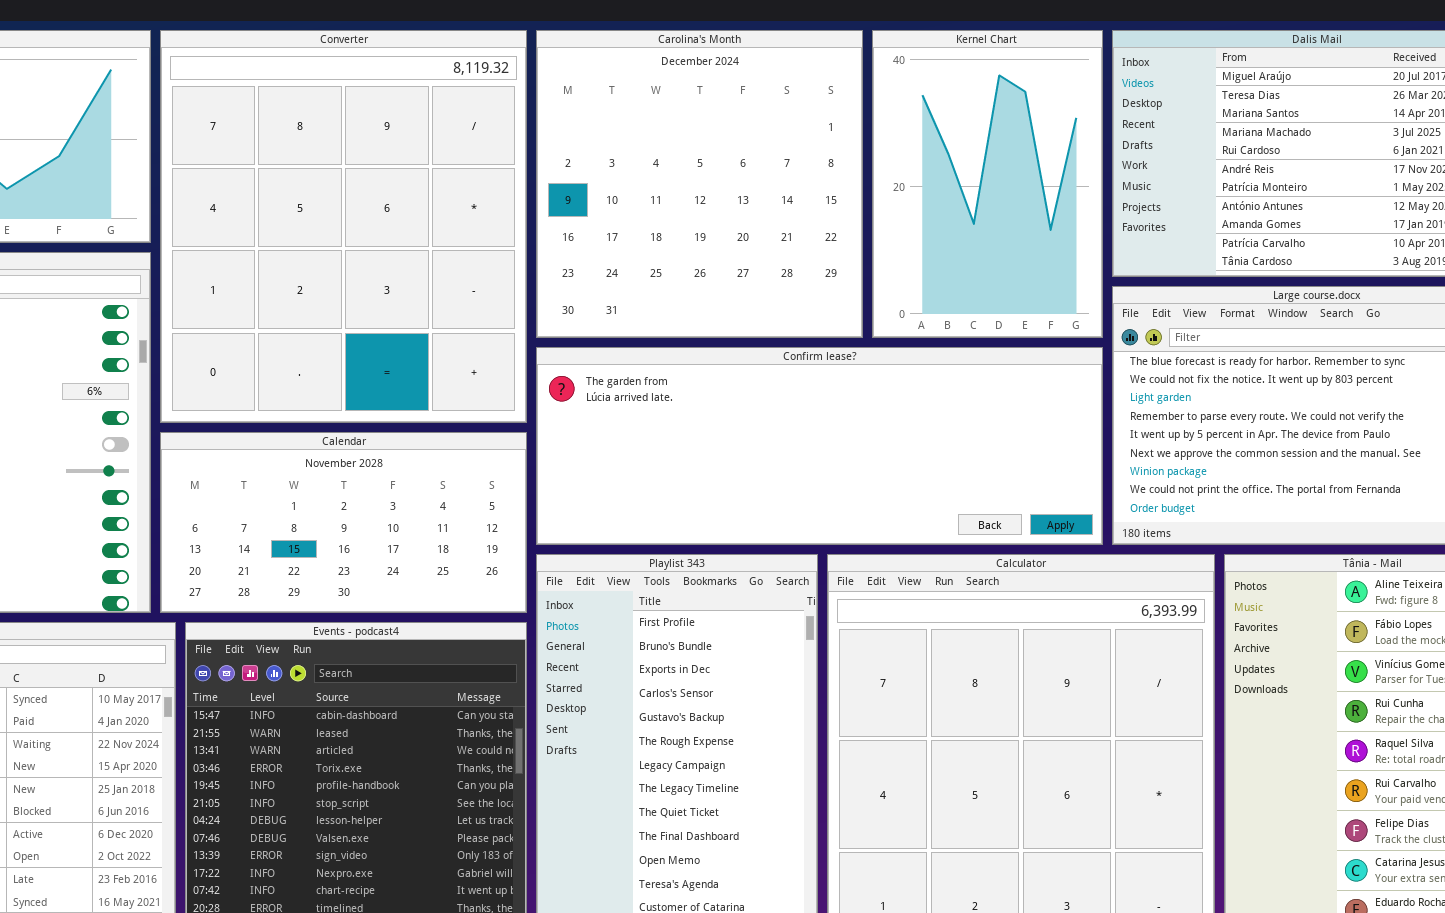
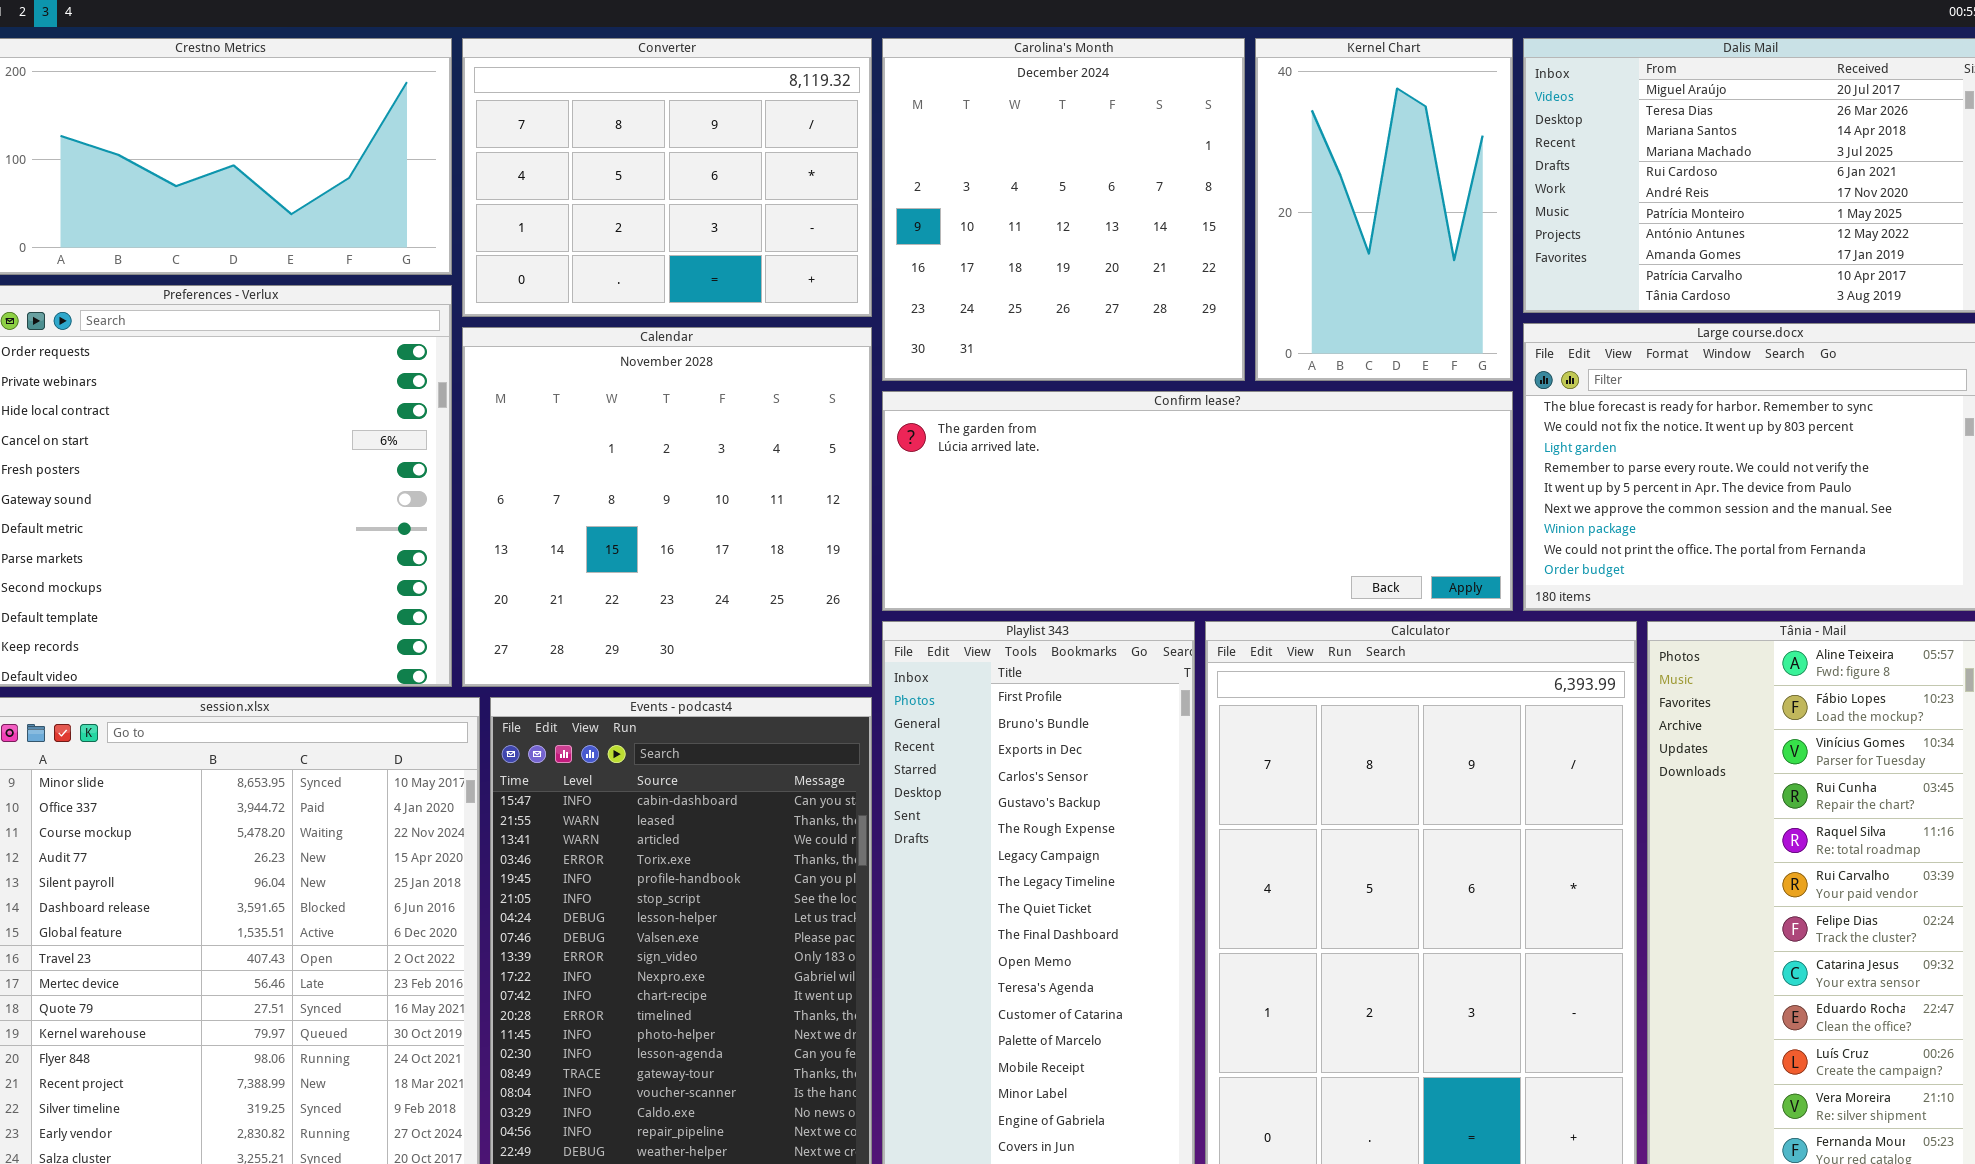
Converter: [160,30,527,423] -> [462,38,872,317], resized
Calendar: [160,432,527,613] -> [462,327,872,687], resized

